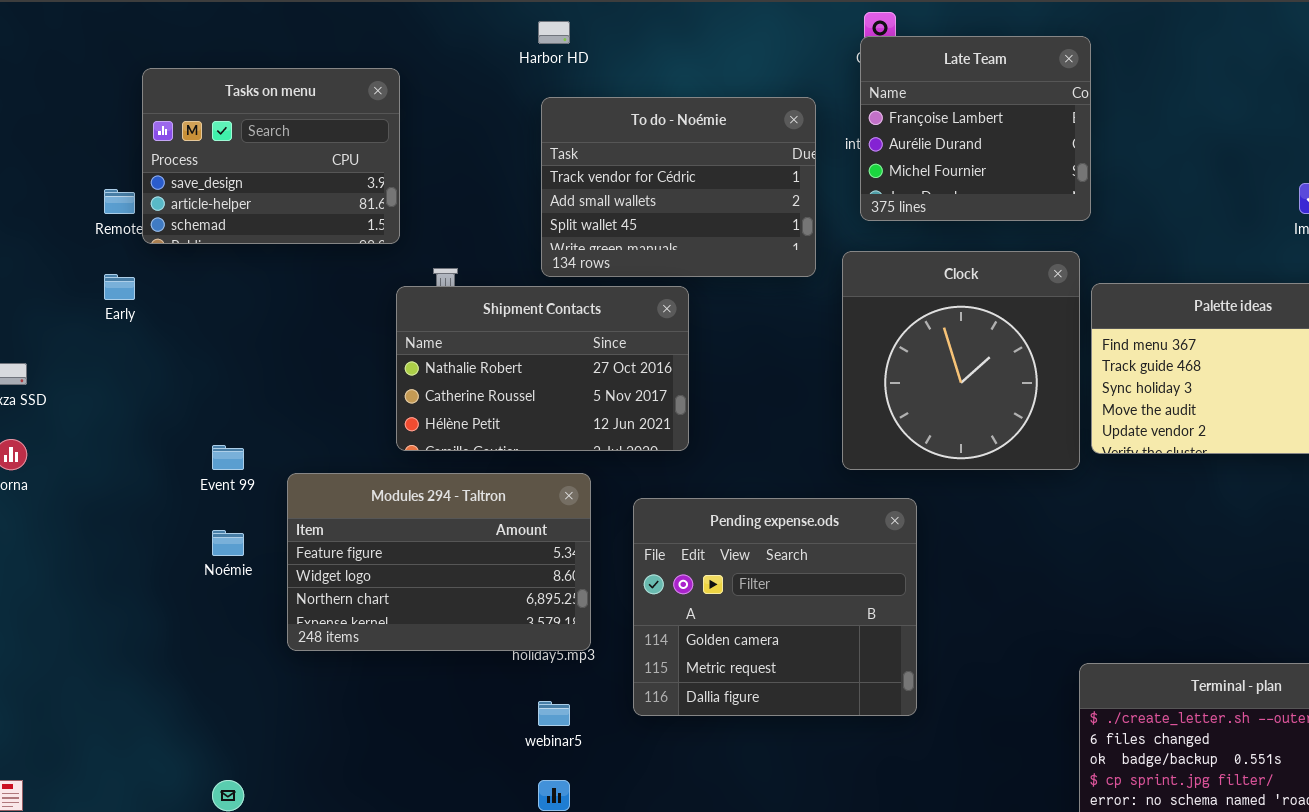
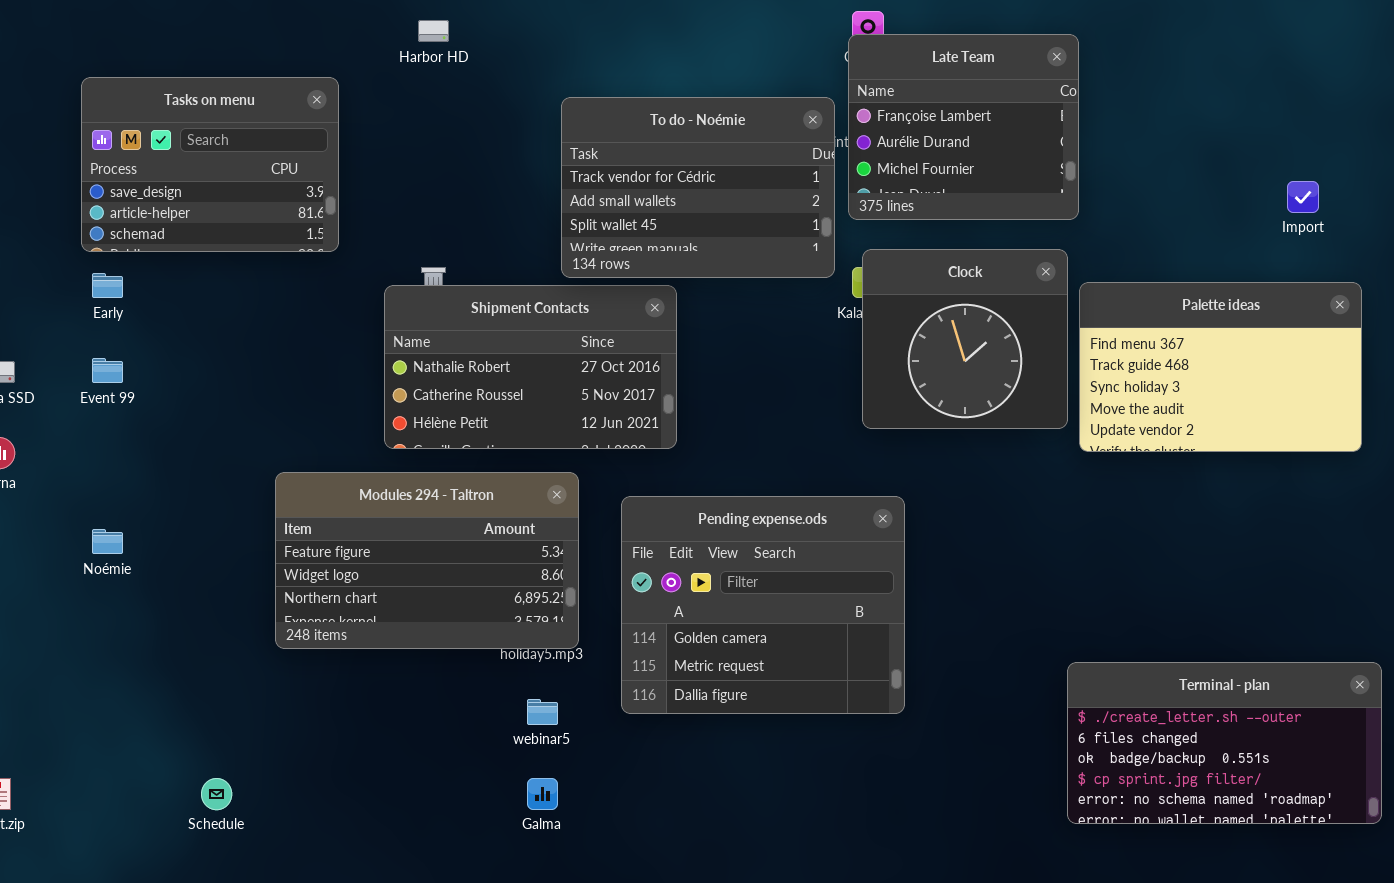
Harbor HD: [538,21,570,44] -> [418,20,449,42], moved
Tasks on menu: [142,68,400,244] -> [81,77,339,252], moved
To do - Noémie: [541,97,816,277] -> [561,97,835,278], moved
Clock: [842,251,1080,470] -> [862,249,1068,429], resized
Event 99: [212,445,244,470] -> [92,358,123,383], moved
Noémie: [212,530,244,556] -> [92,529,123,554], moved

